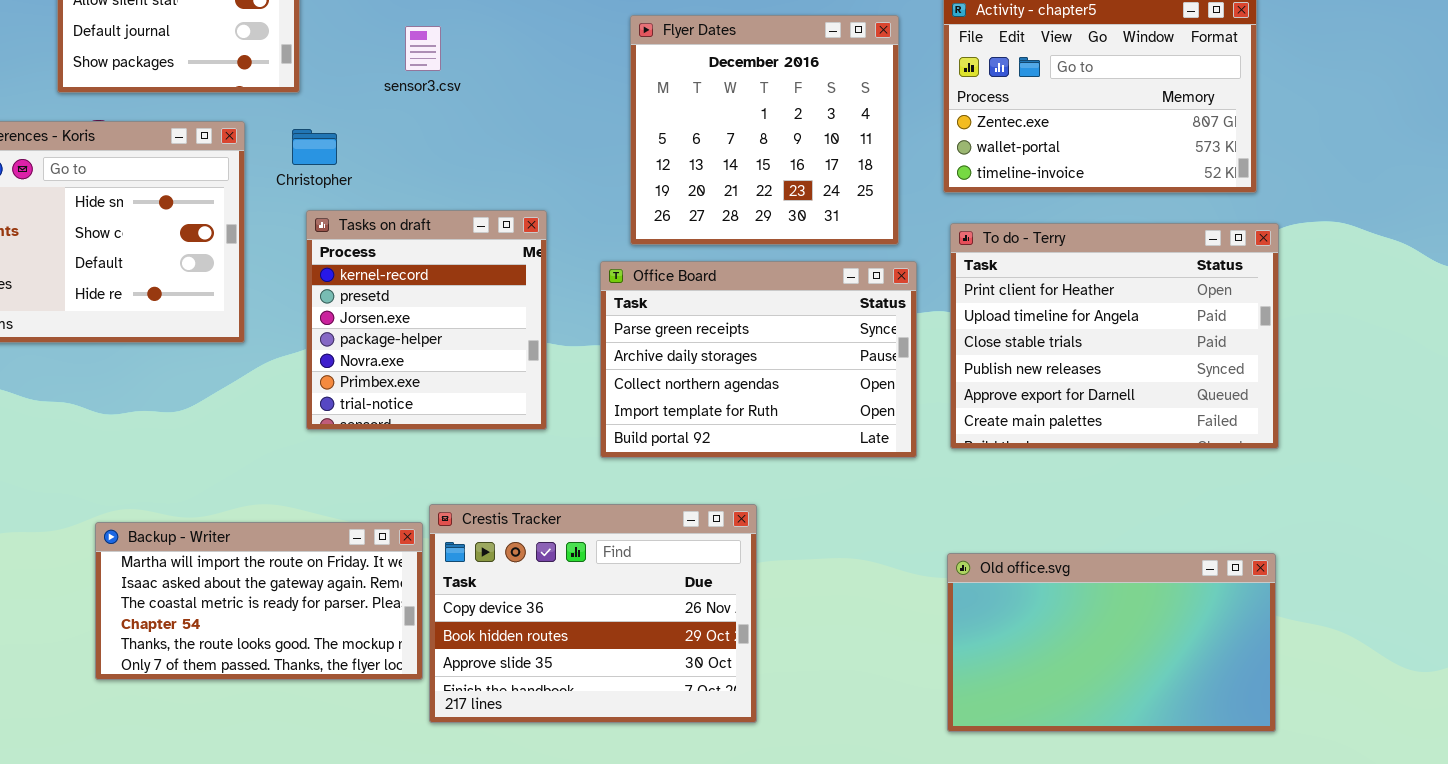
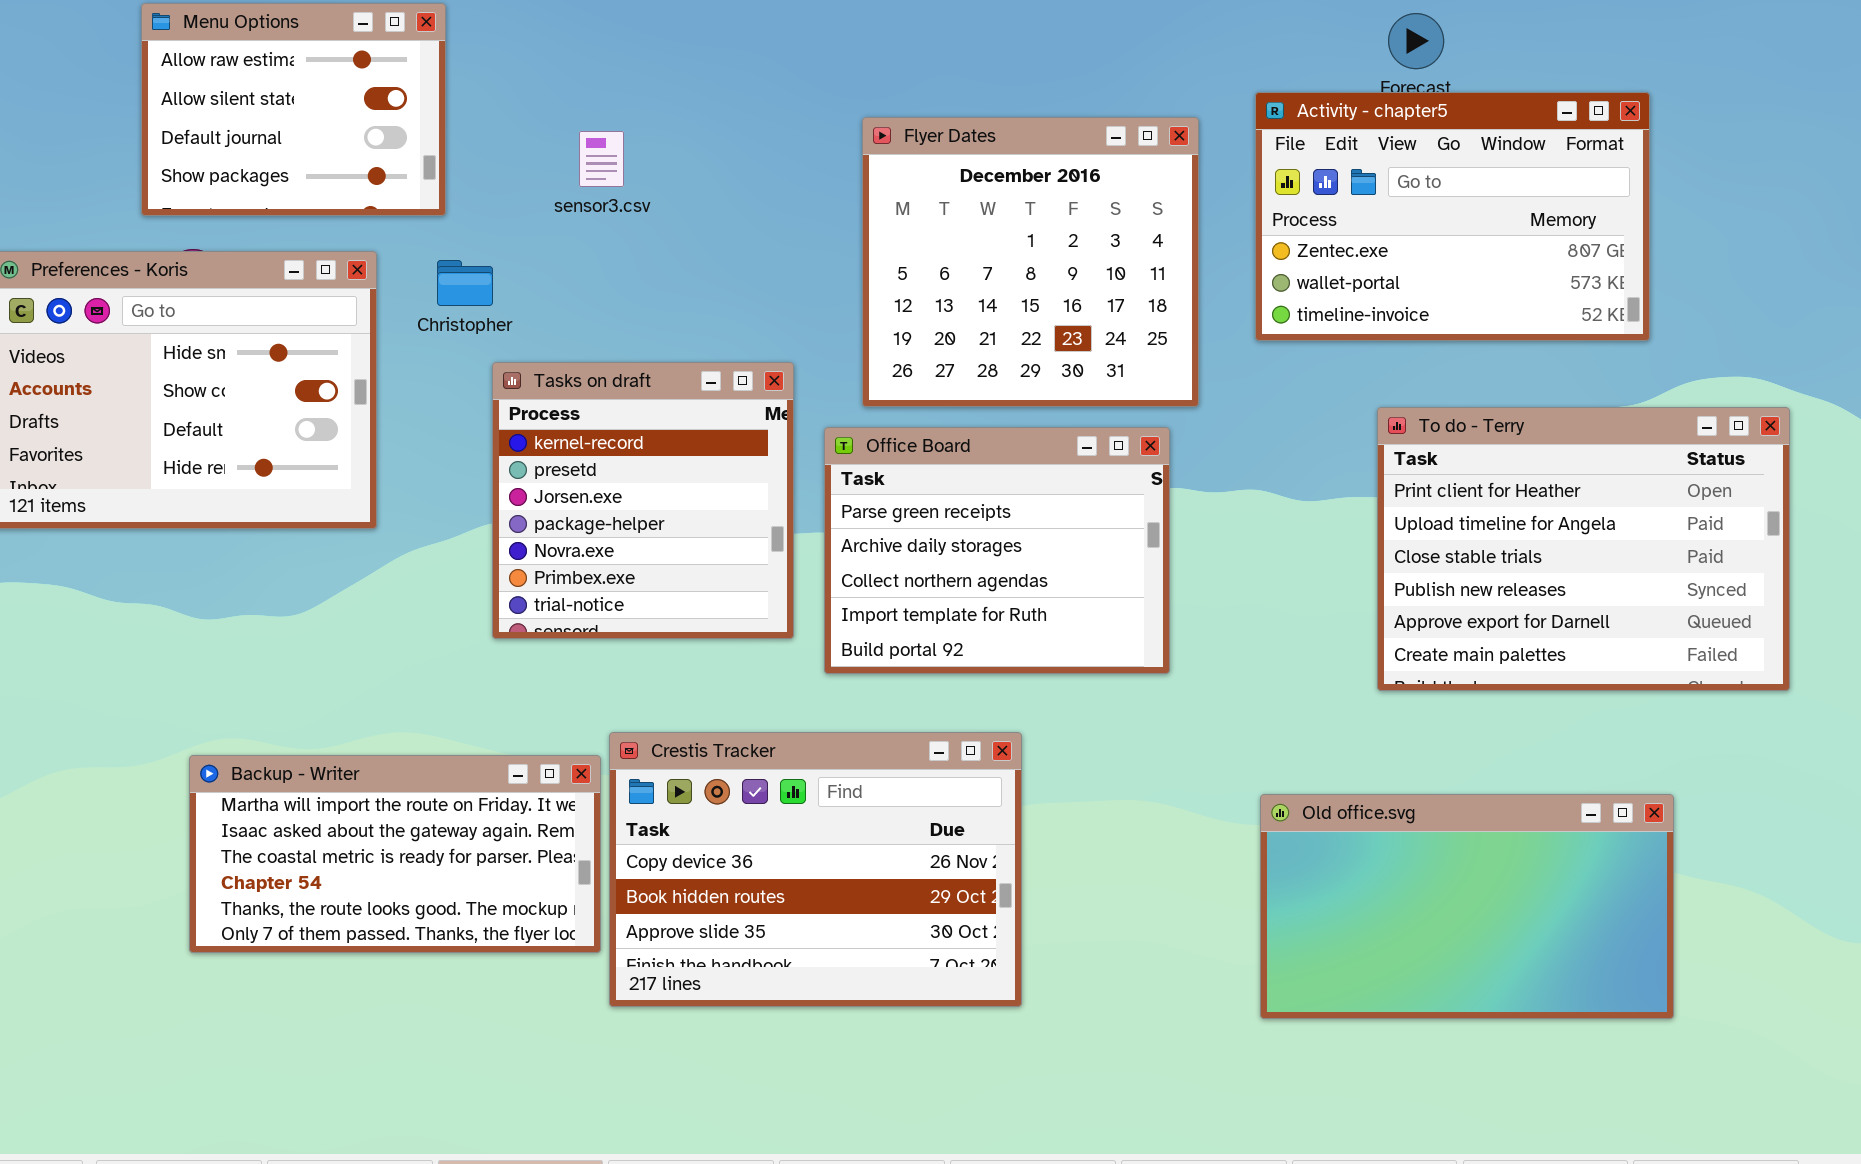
Tasks on draft: [306,210,547,430] -> [492,362,794,639], moved
To do - Terry: [950,223,1279,449] -> [1377,407,1790,691], moved
Office Board: [600,261,917,458] -> [824,427,1170,674], resized

